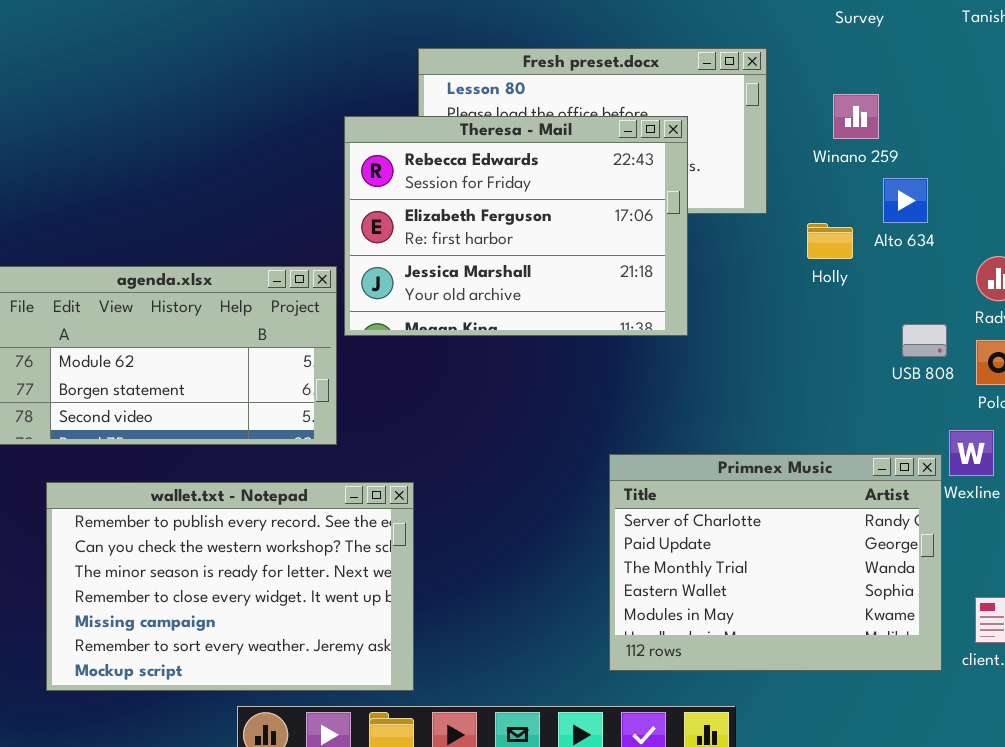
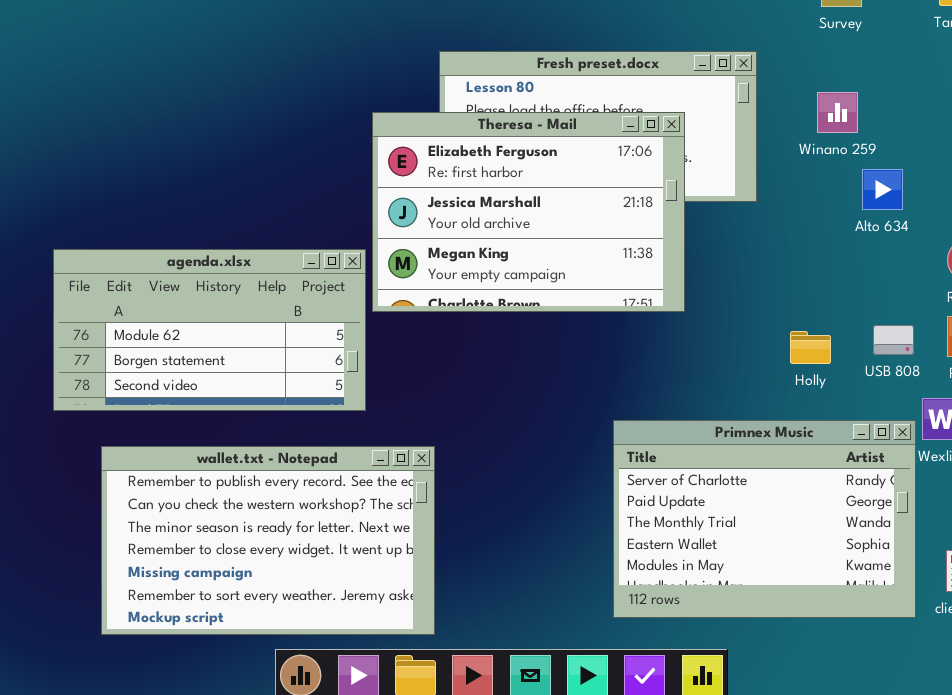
Theresa - Mail: [344,116,688,336] -> [372,112,685,312], scrolled down 1 row
Holly: [807,223,853,259] -> [790,331,831,364], moved
USB 808: [902,324,947,357] -> [873,325,914,355], moved

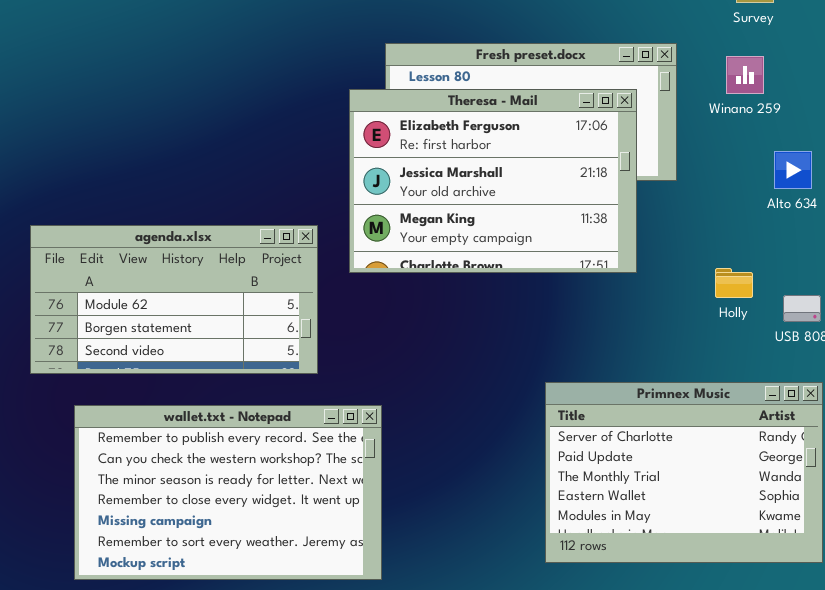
Winano 259: [817,92,858,133] -> [726,56,764,94], moved
Theresa - Mail: [372,112,685,312] -> [349,89,637,273], moved
Holly: [790,331,831,364] -> [715,268,753,298], moved

